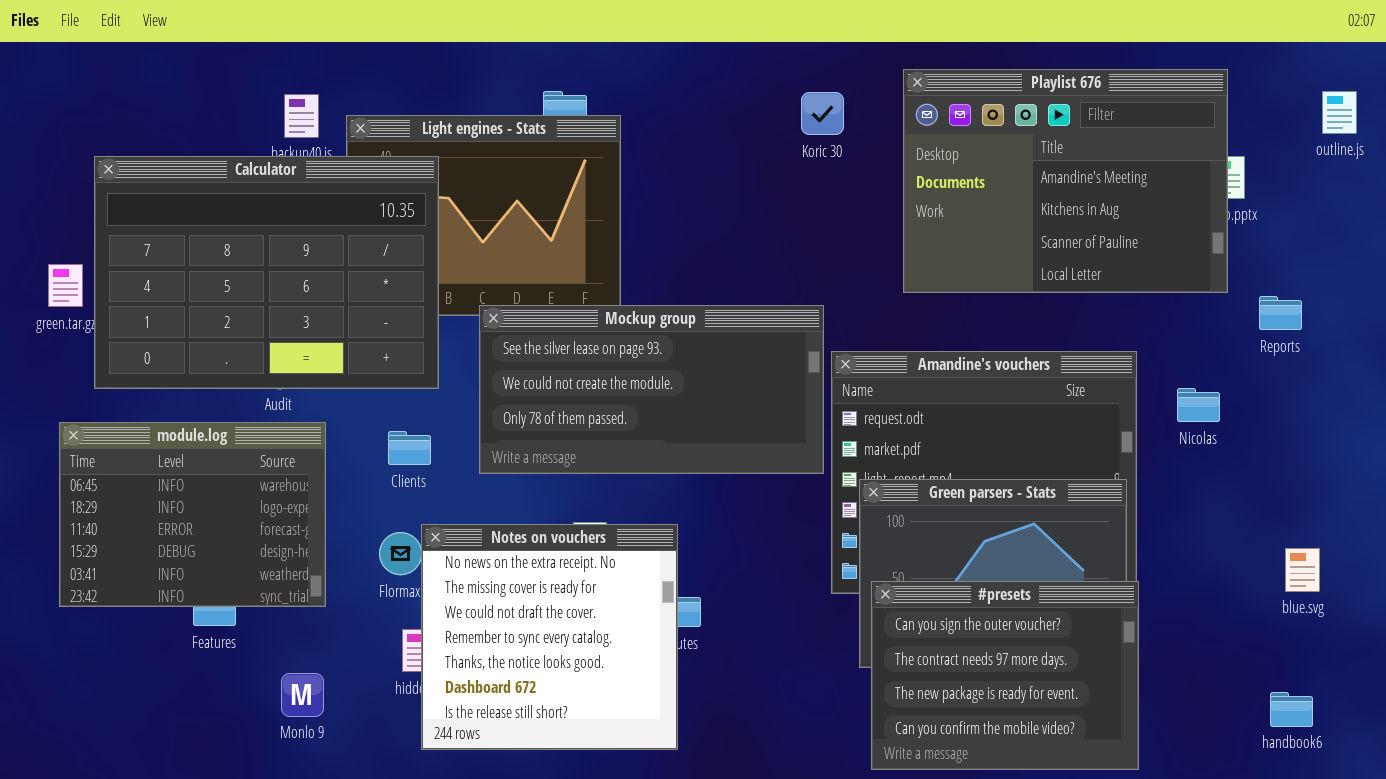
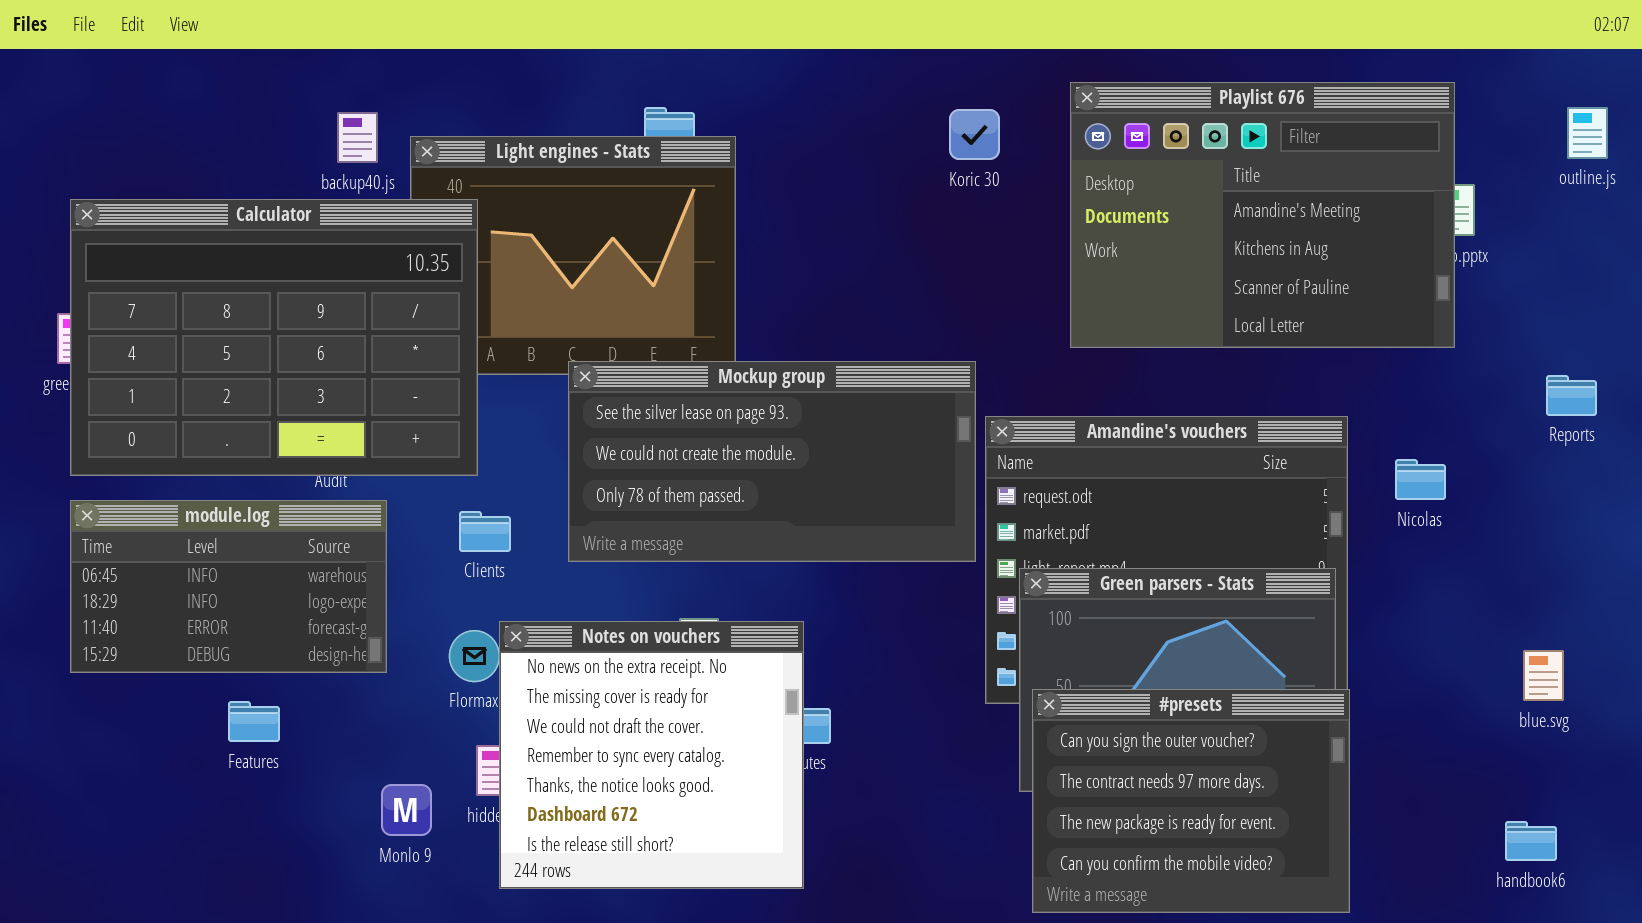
Calculator: [94,156,439,389] -> [70,199,478,476], moved
Reports: [1259,296,1302,330] -> [1546,375,1597,416], moved
module.log: [59,422,326,607] -> [70,500,387,673], resized
Monlo 9: [281,673,324,717] -> [381,784,432,836], moved

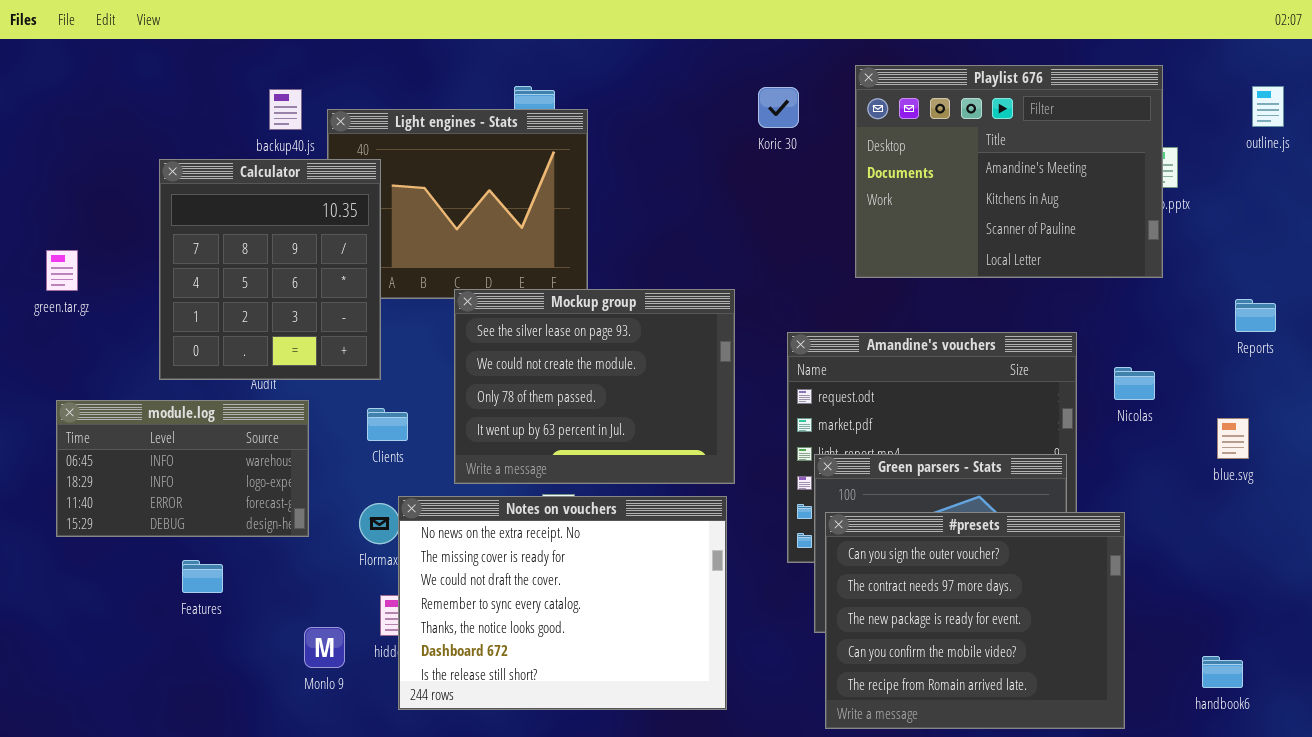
Calculator: [70,199,478,476] -> [159,159,381,380], resized
Mockup group: [568,361,976,562] -> [454,289,735,484], resized
Notes on vouchers: [499,621,804,889] -> [398,496,727,710], resized
blue.svg: [1523,650,1564,701] -> [1217,418,1249,459], moved
#presets: [1032,689,1350,913] -> [825,512,1125,729], resized

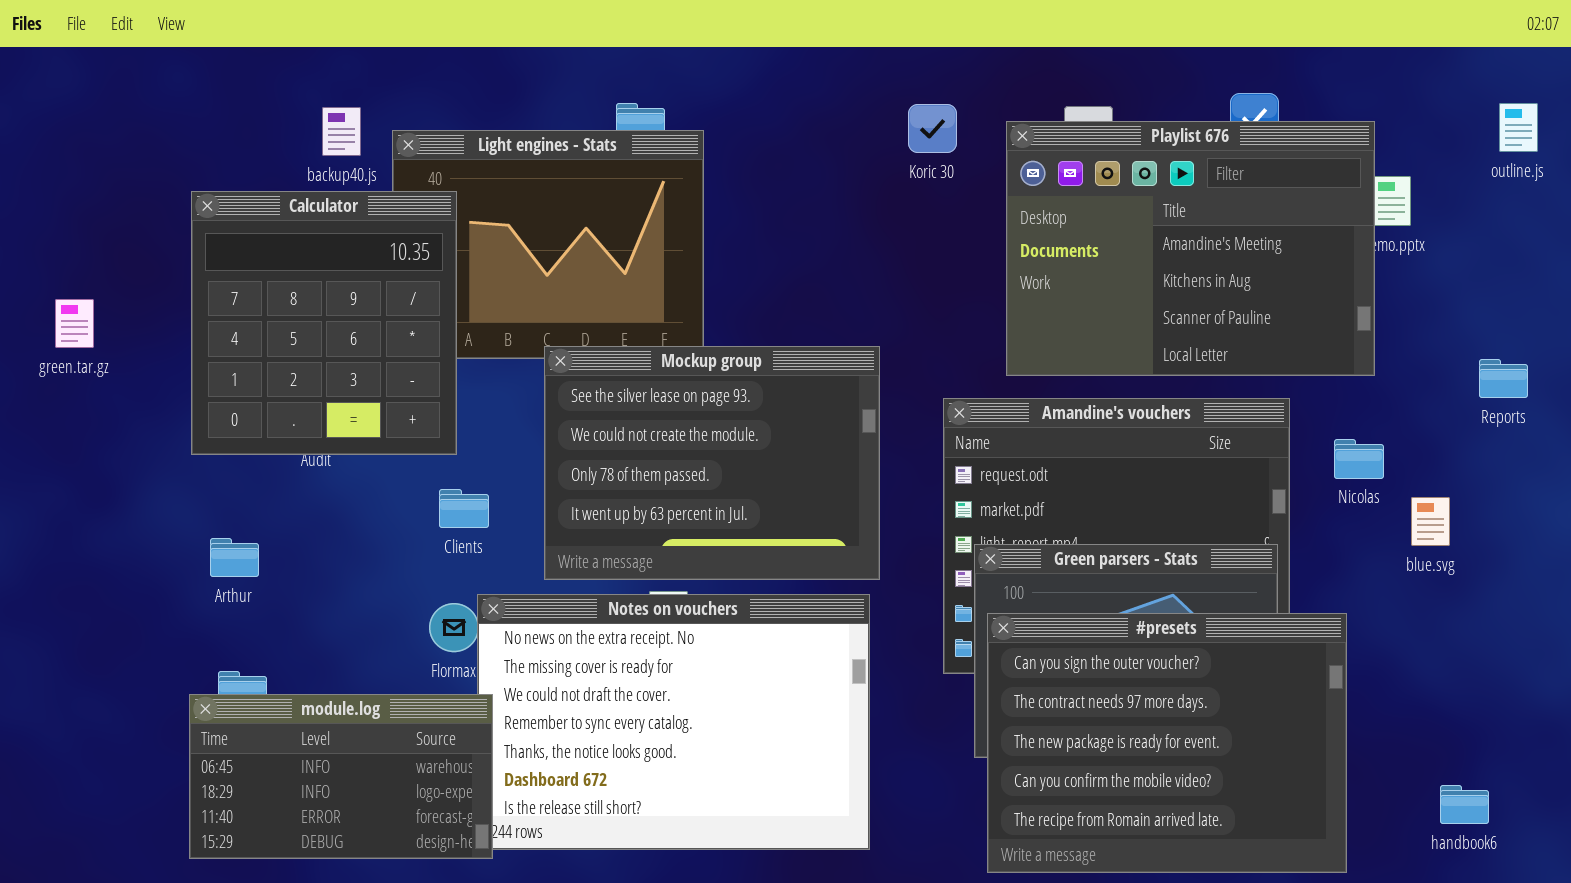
Playlist 676: [855,65,1163,278] -> [1006,121,1375,376], moved
module.log: [56,400,309,537] -> [189,694,493,859], moved
blue.svg: [1217,418,1249,459] -> [1411,497,1450,546], moved

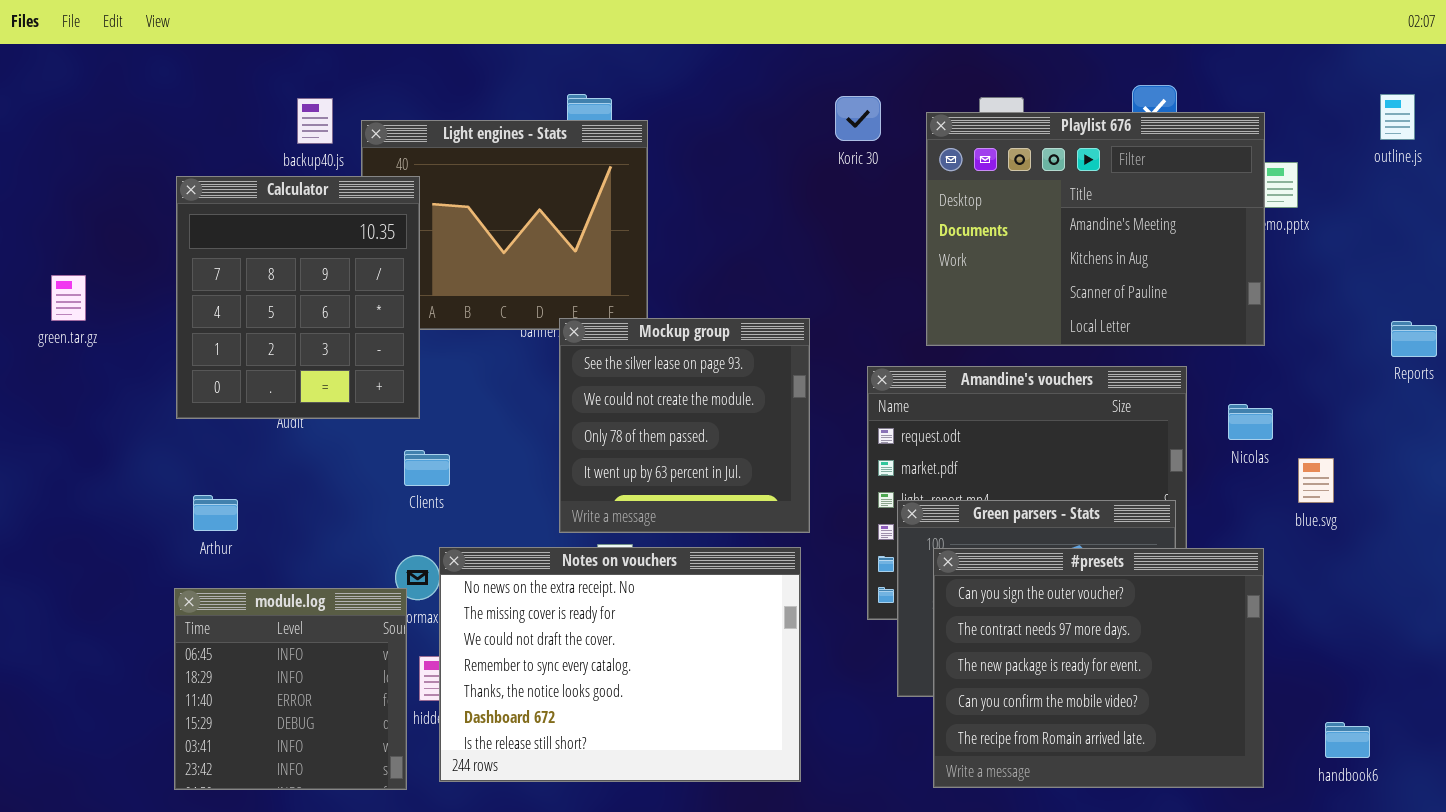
Mockup group: [544,346,880,580] -> [559,318,810,533], resized
Reports: [1479,359,1528,398] -> [1391,321,1437,357], moved
#presets: [987,613,1347,873] -> [933,548,1264,788], moved
module.log: [189,694,493,859] -> [174,588,407,790], resized

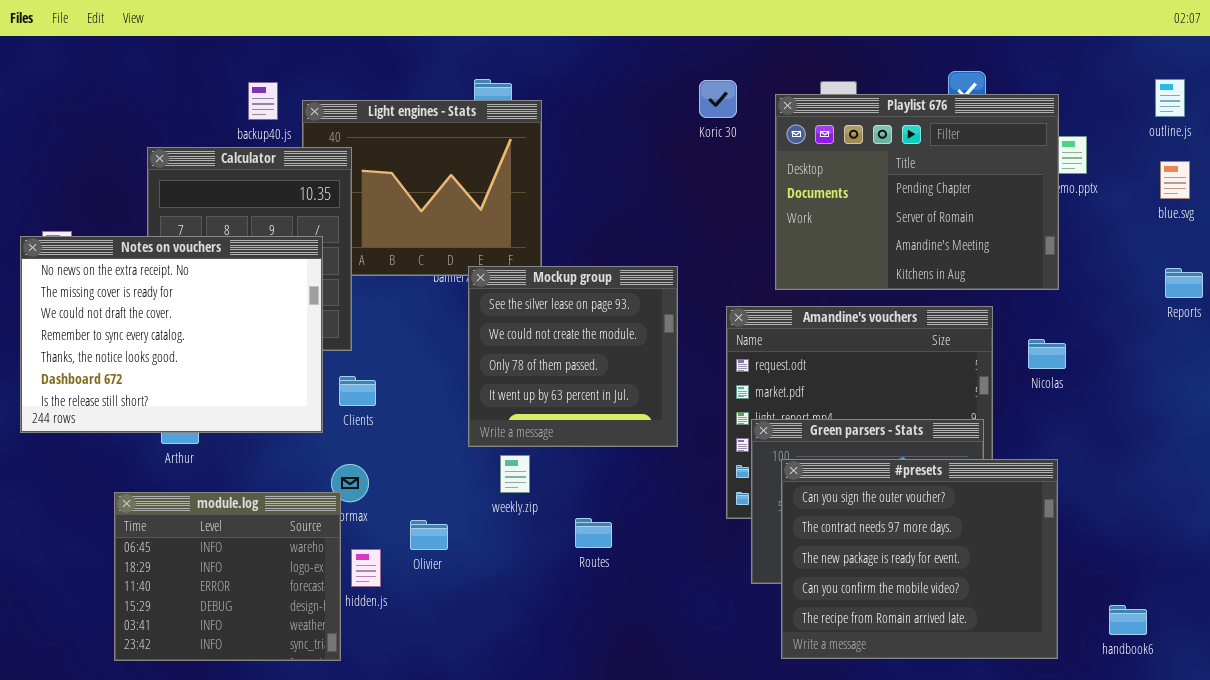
Playlist 676: [926,112,1265,346] -> [775,94,1059,290], scrolled up 2 rows
blue.svg: [1298,458,1334,503] -> [1160,161,1190,199], moved
Notes on vouchers: [439,547,801,782] -> [20,236,323,433], moved
module.log: [174,588,407,790] -> [114,492,341,661], resized

